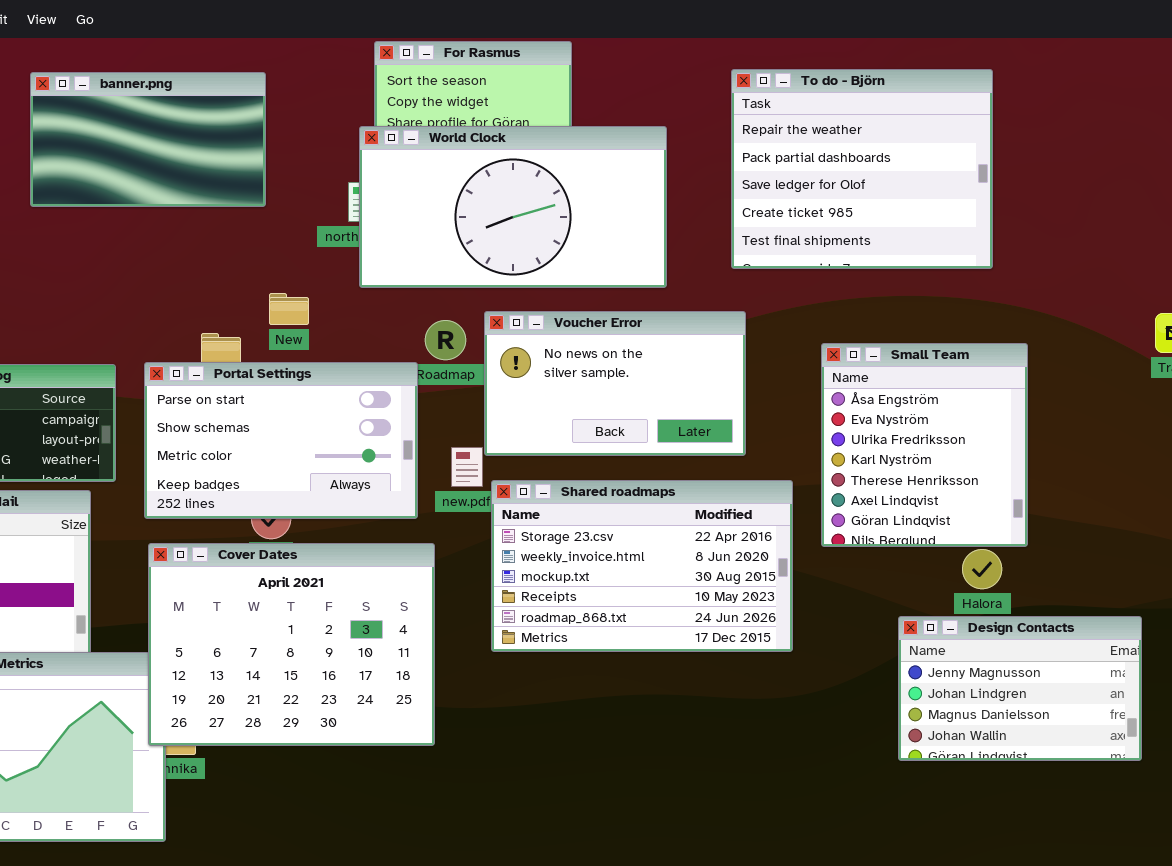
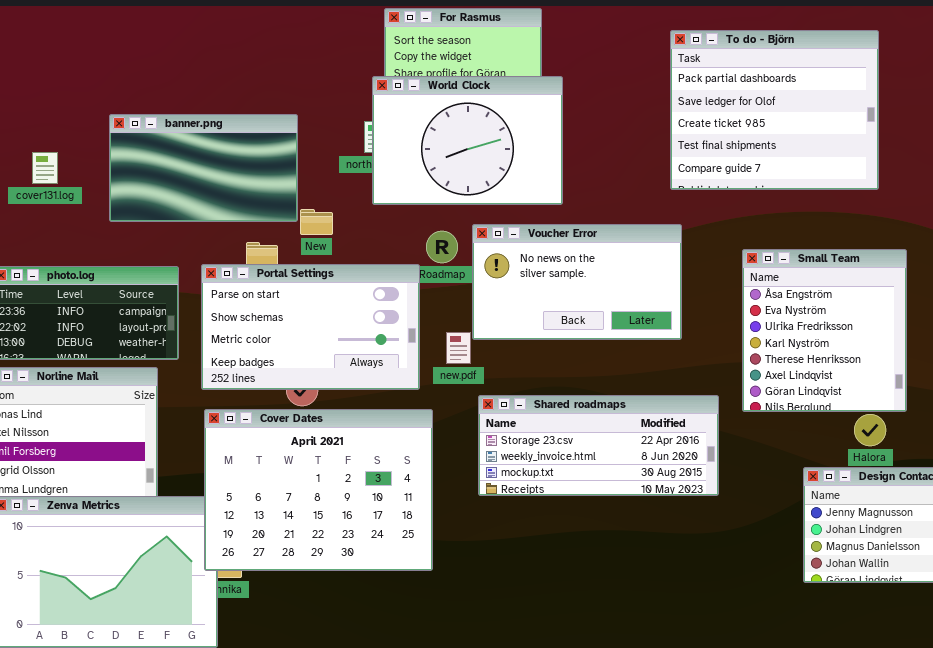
To do - Björn: [731,69,993,269] -> [670,30,879,190], scrolled down 1 row
banner.png: [30,72,266,207] -> [109,114,298,222], moved
World Clock: [359,126,667,288] -> [372,76,563,205], resized
Shared roadmaps: [491,480,793,652] -> [478,395,719,496], resized

